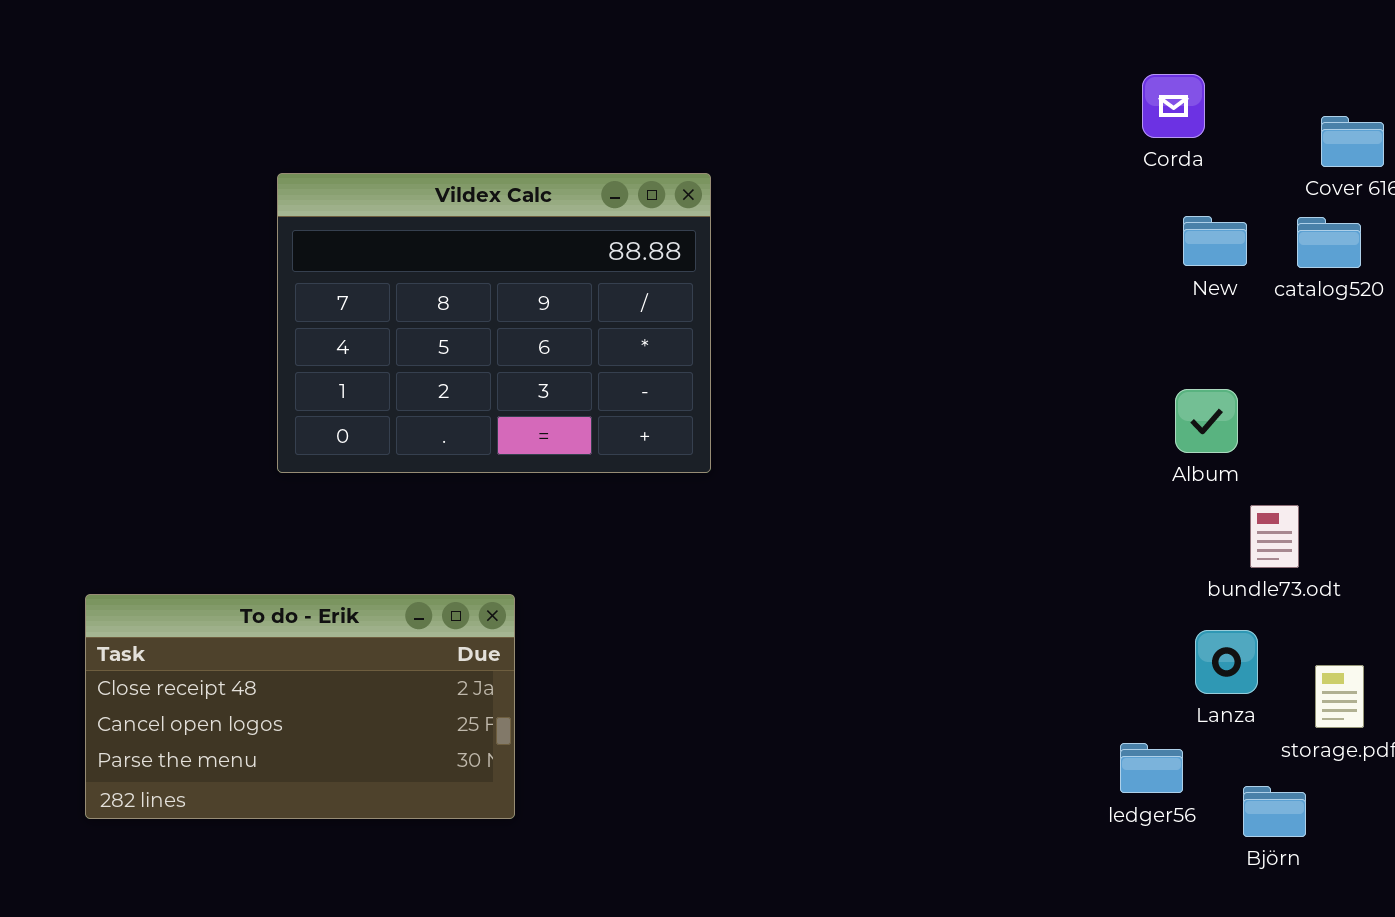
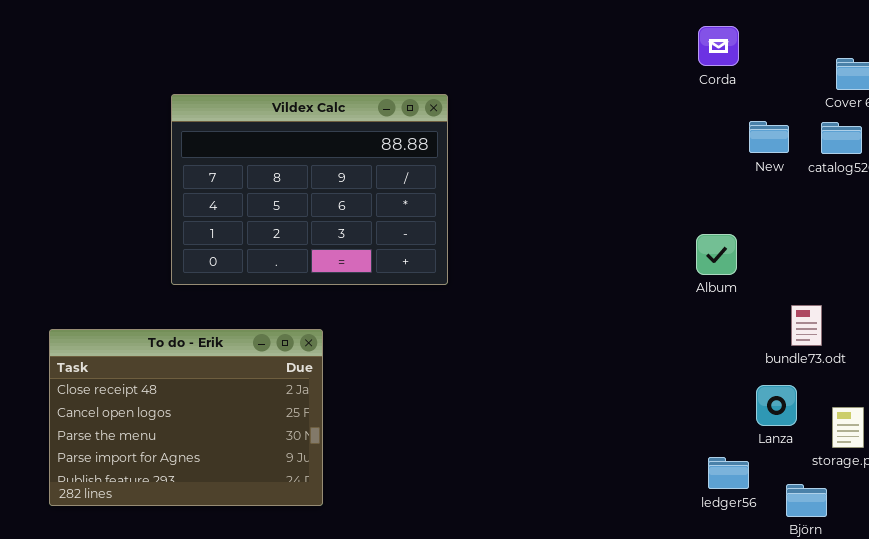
Corda: [1142,74,1205,138] -> [698,26,739,66], moved
Album: [1175,389,1238,453] -> [696,234,737,275], moved
To do - Erik: [85,594,515,819] -> [49,329,323,506], resized

